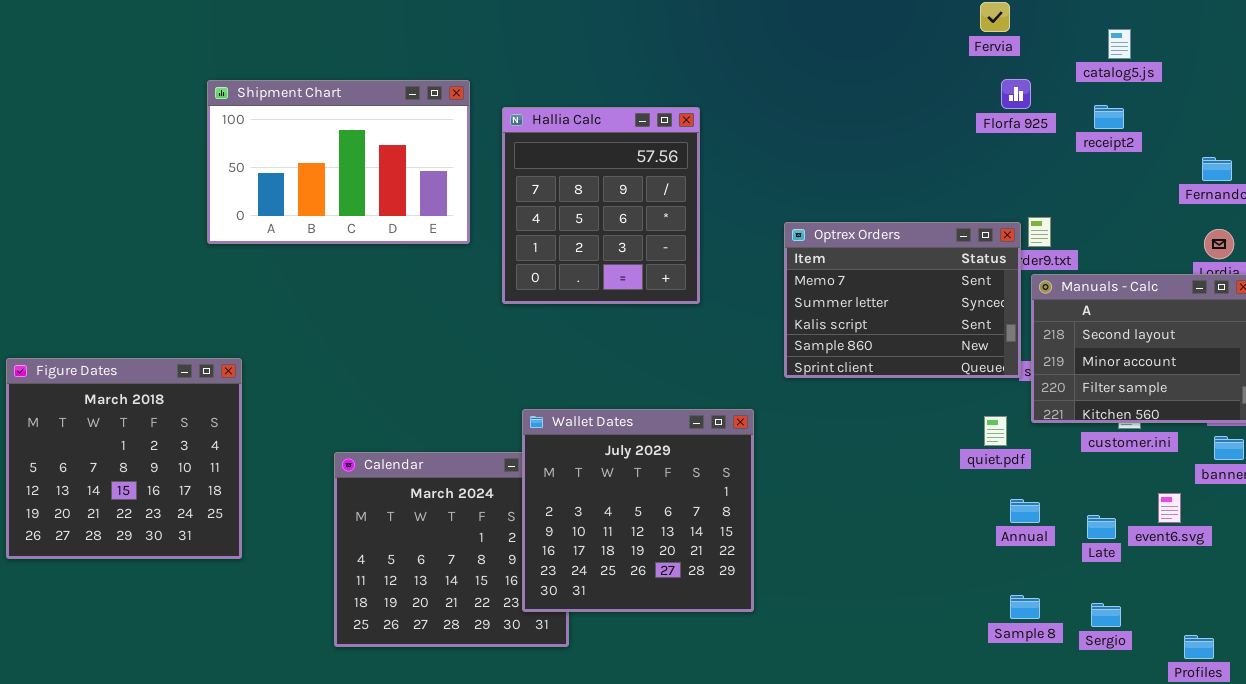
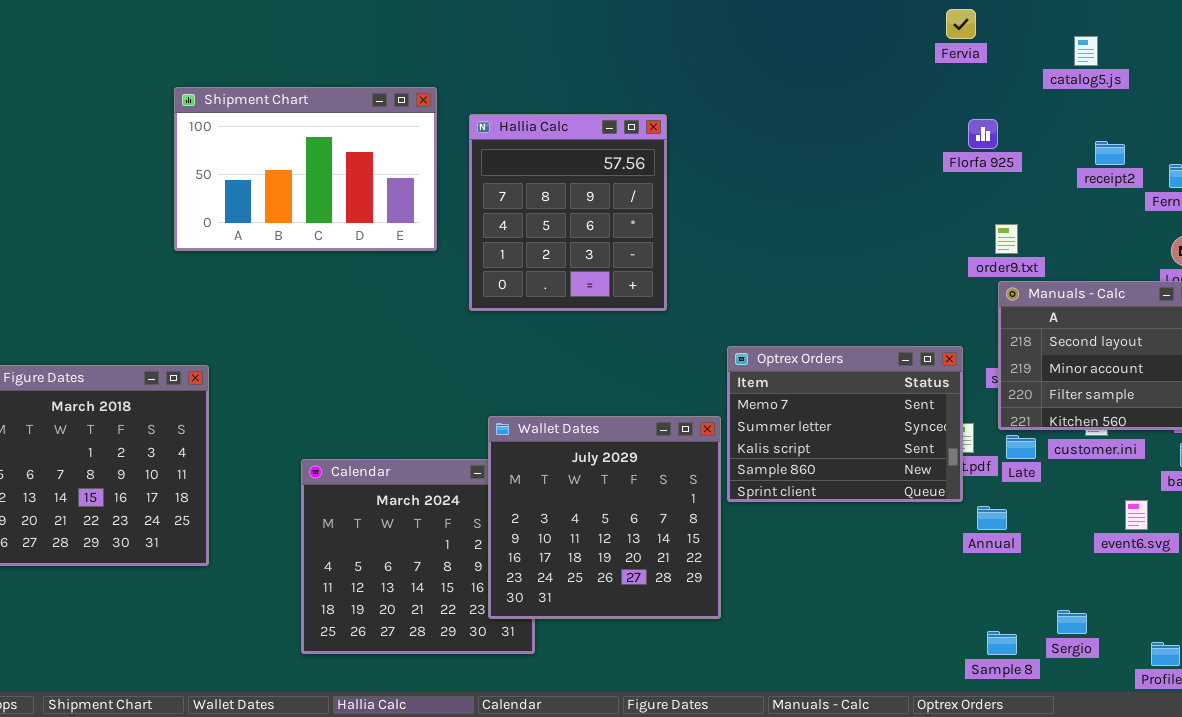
Florfa 925: [1001,79,1031,109] -> [968,119,998,149], moved
receipt2: [1094,105,1124,129] -> [1095,141,1125,165], moved
Optrex Orders: [784,222,1021,378] -> [727,346,963,502], moved
Late: [1087,515,1116,539] -> [1006,435,1036,459], moved
Sample 8: [1010,595,1040,619] -> [987,631,1017,655], moved

